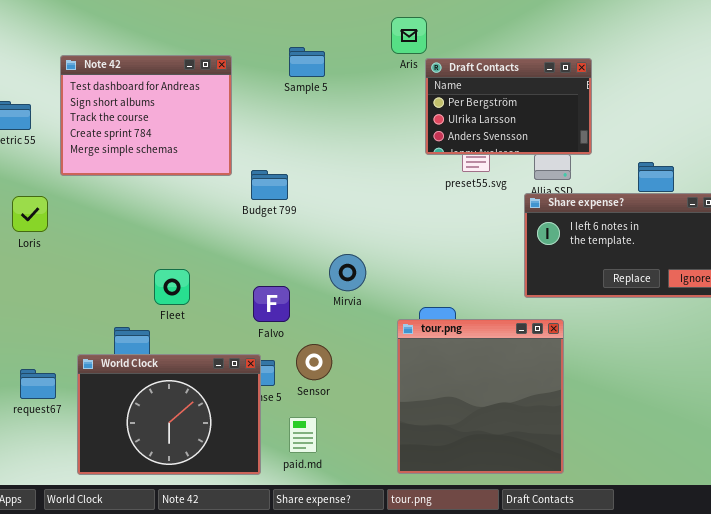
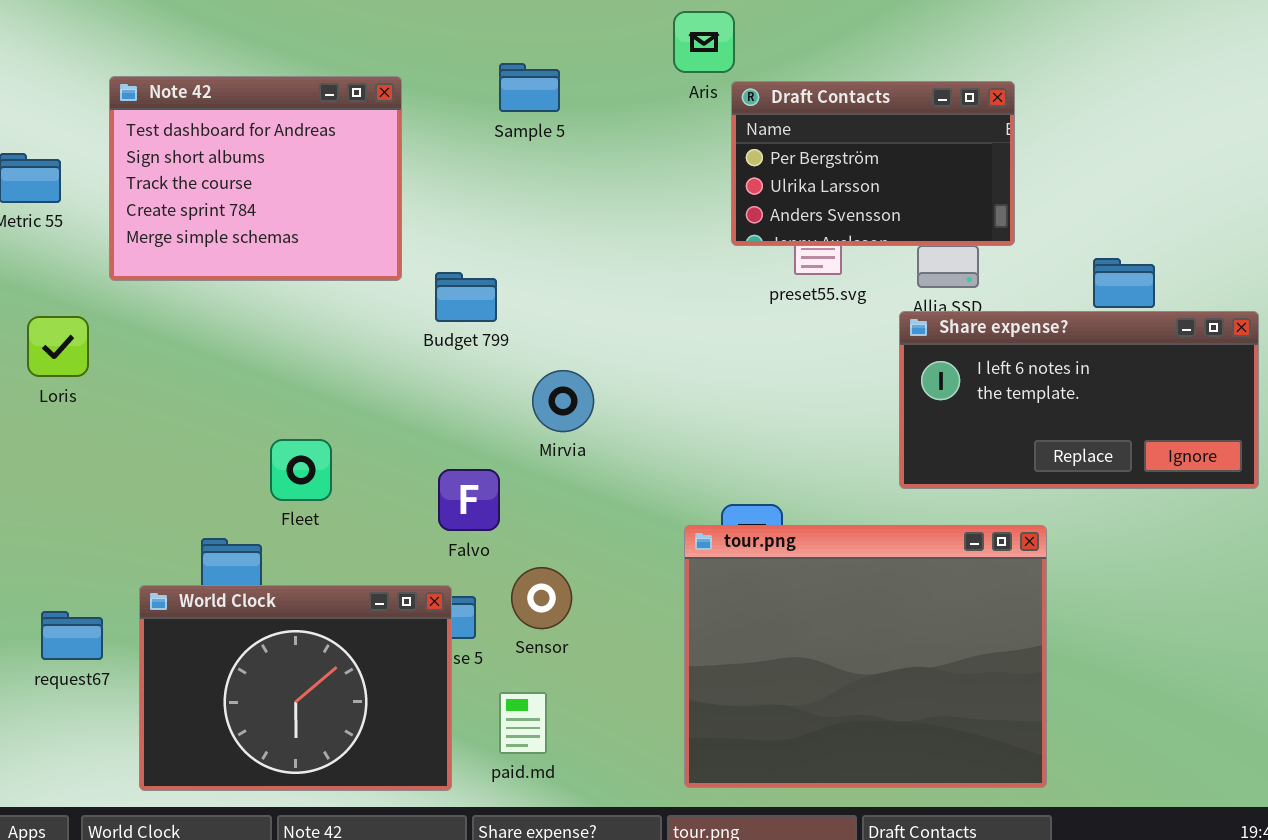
Mirvia: [329,254,366,291] -> [532,370,594,432], moved
tour.png: [397,319,564,474] -> [684,525,1047,788], resized

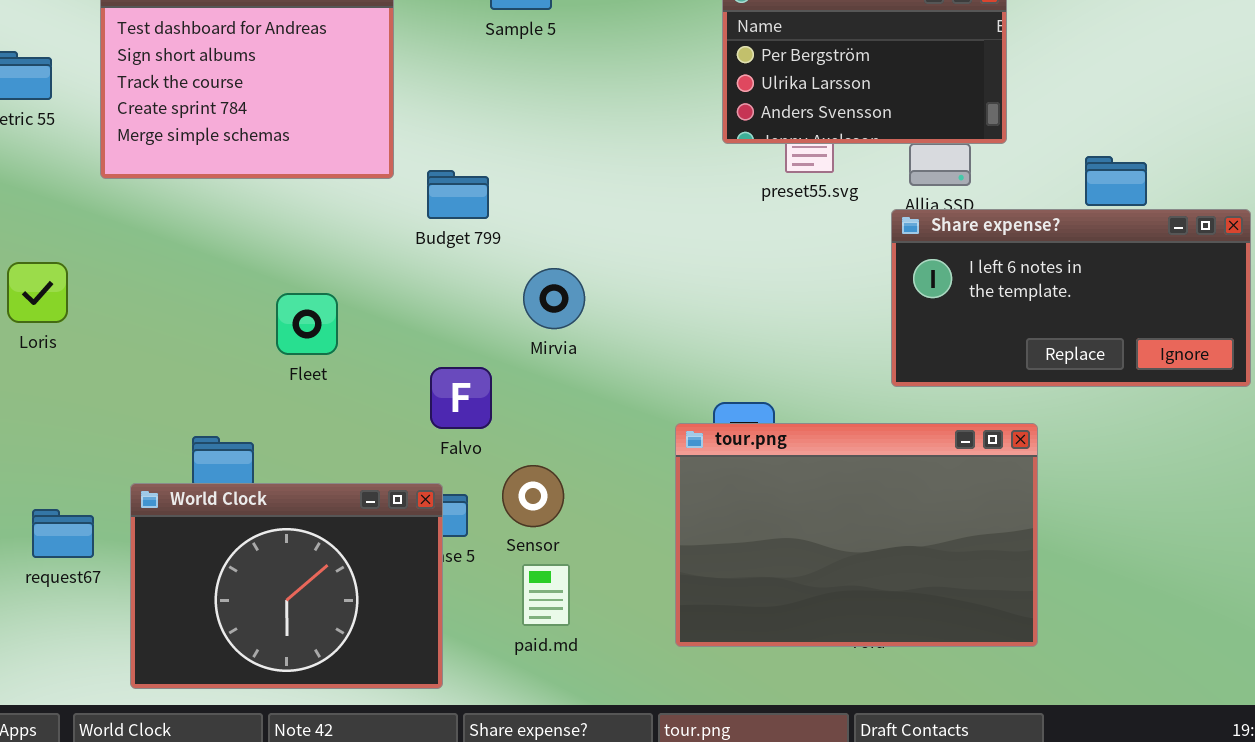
Loris: [27,316,89,377] -> [7,262,68,323], moved
Fleet: [270,439,332,501] -> [276,293,338,355], moved
tour.png: [684,525,1047,788] -> [675,423,1038,647], resized
paid.md: [499,692,547,754] -> [522,564,570,626], moved

